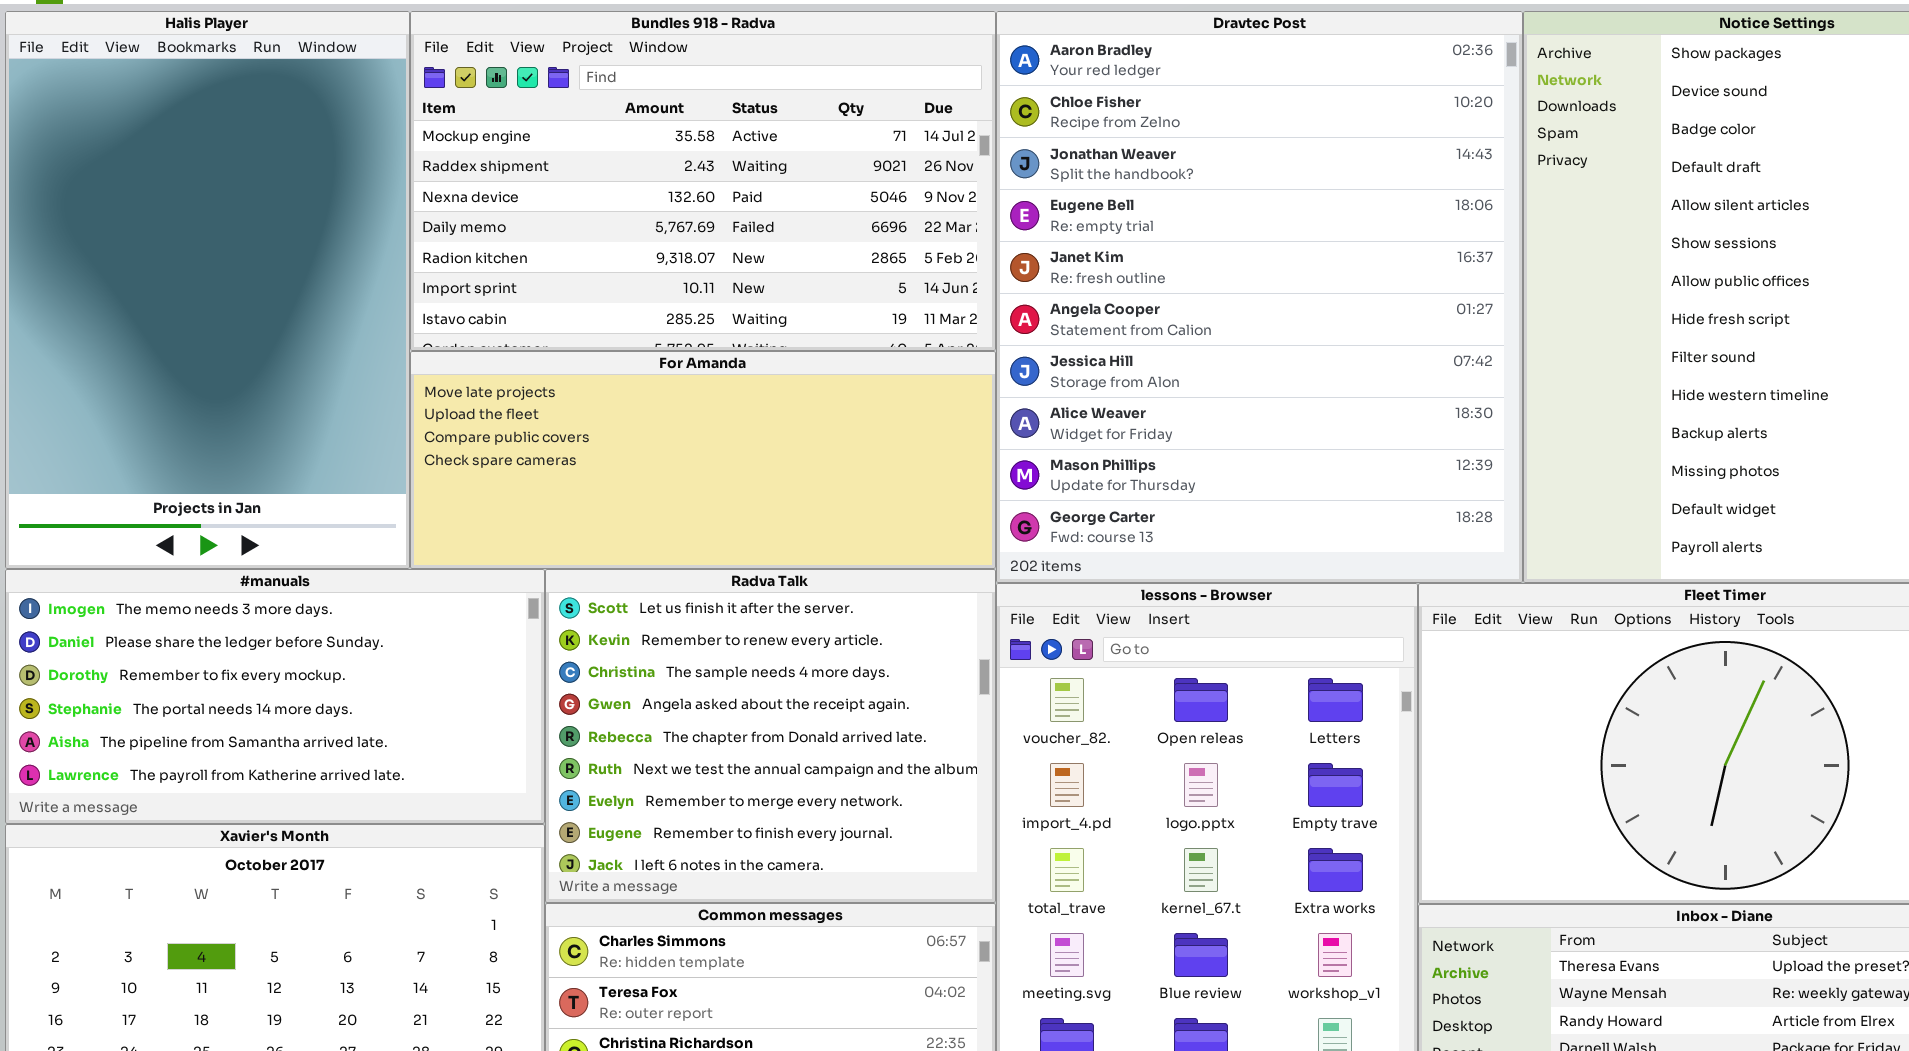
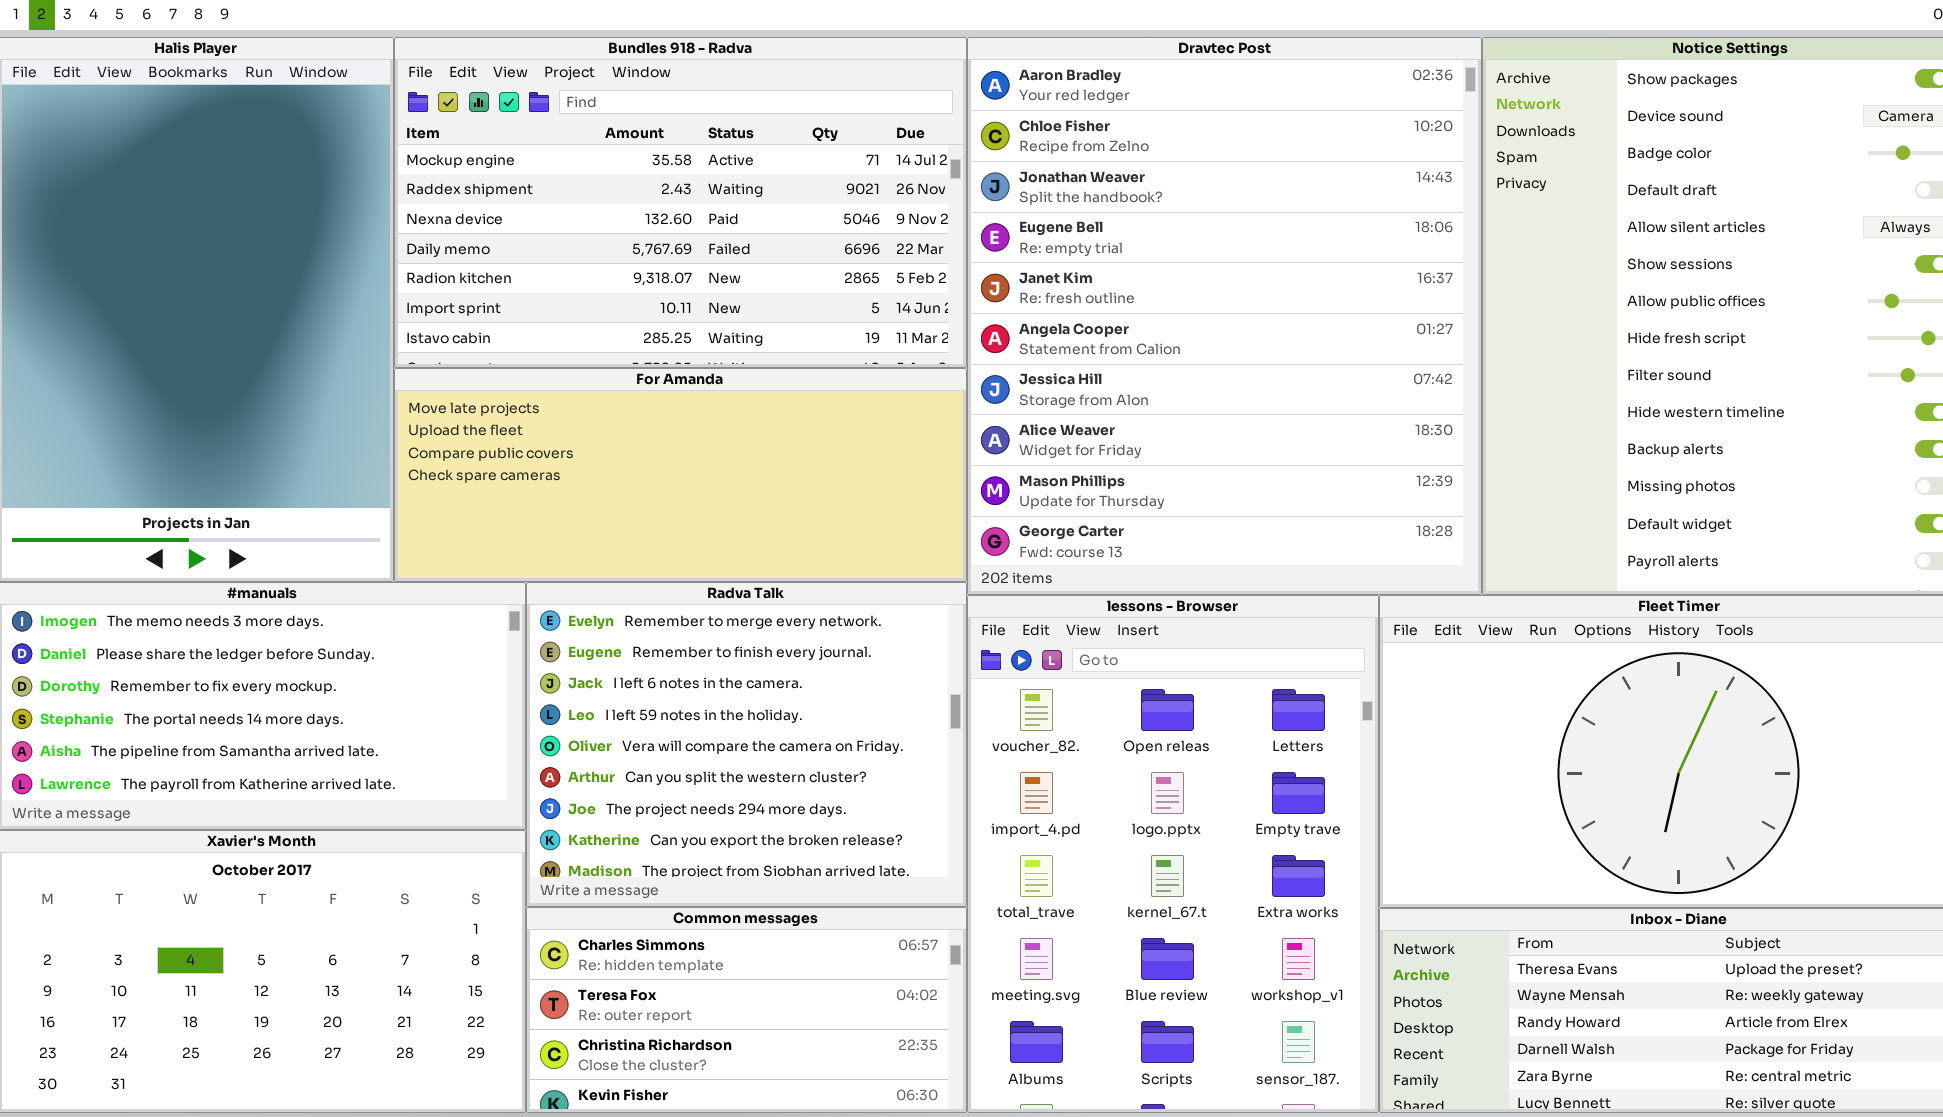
Radva Talk: [545,569,996,903] -> [526,582,967,907], scrolled down 6 rows

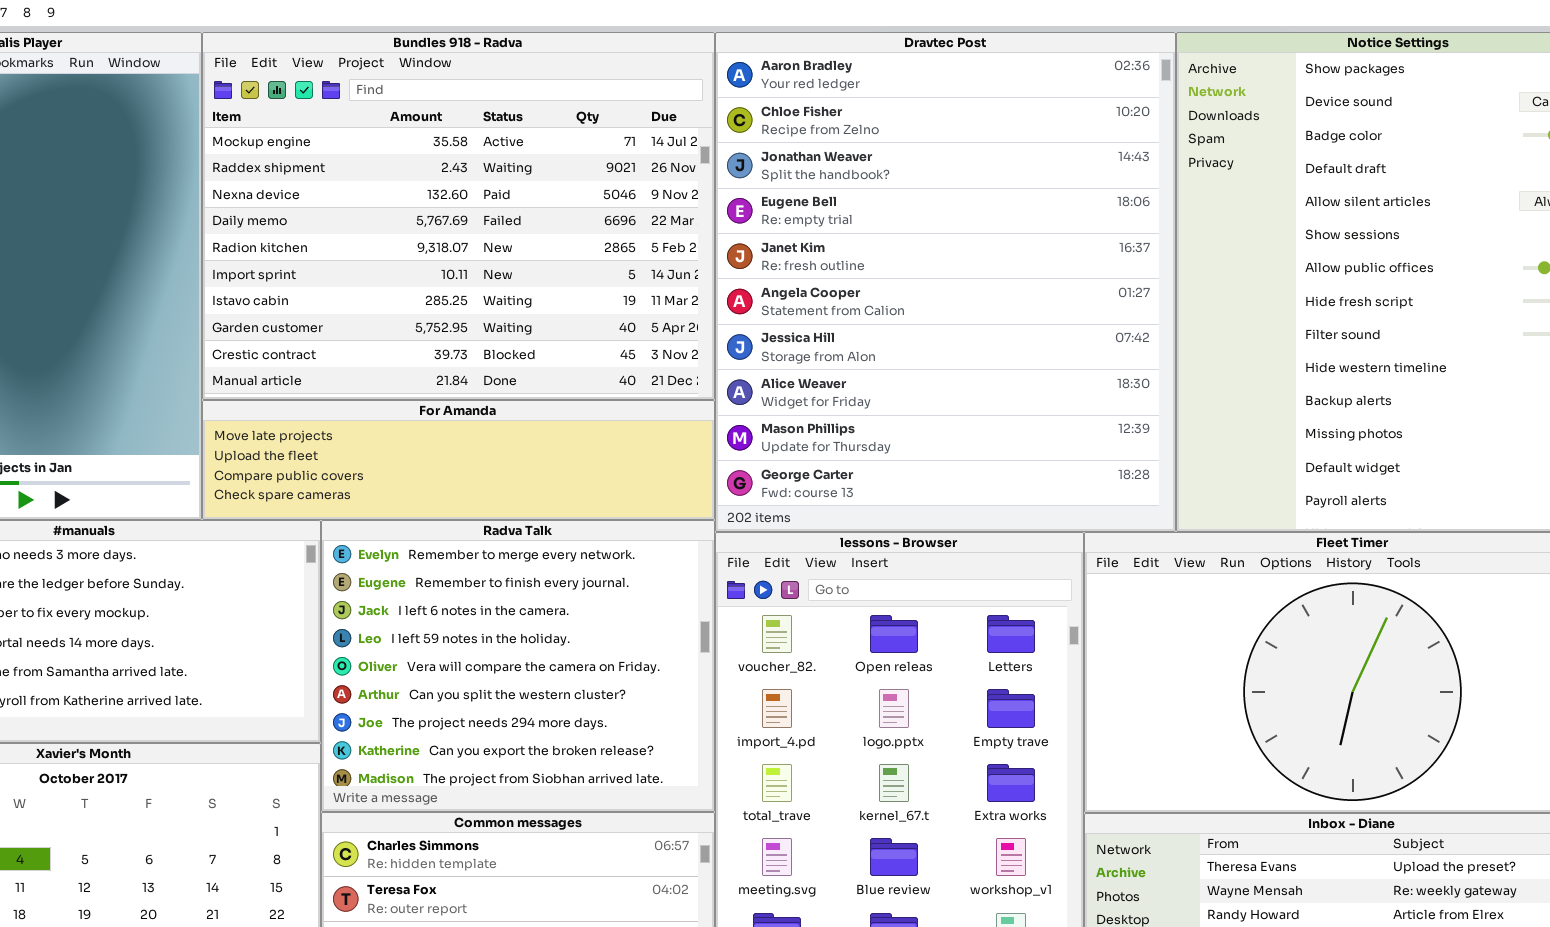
Bundles 918 - Radva: [394,37,967,368] -> [202,32,715,400], resized
For Amanda: [394,368,967,582] -> [202,400,715,520], resized

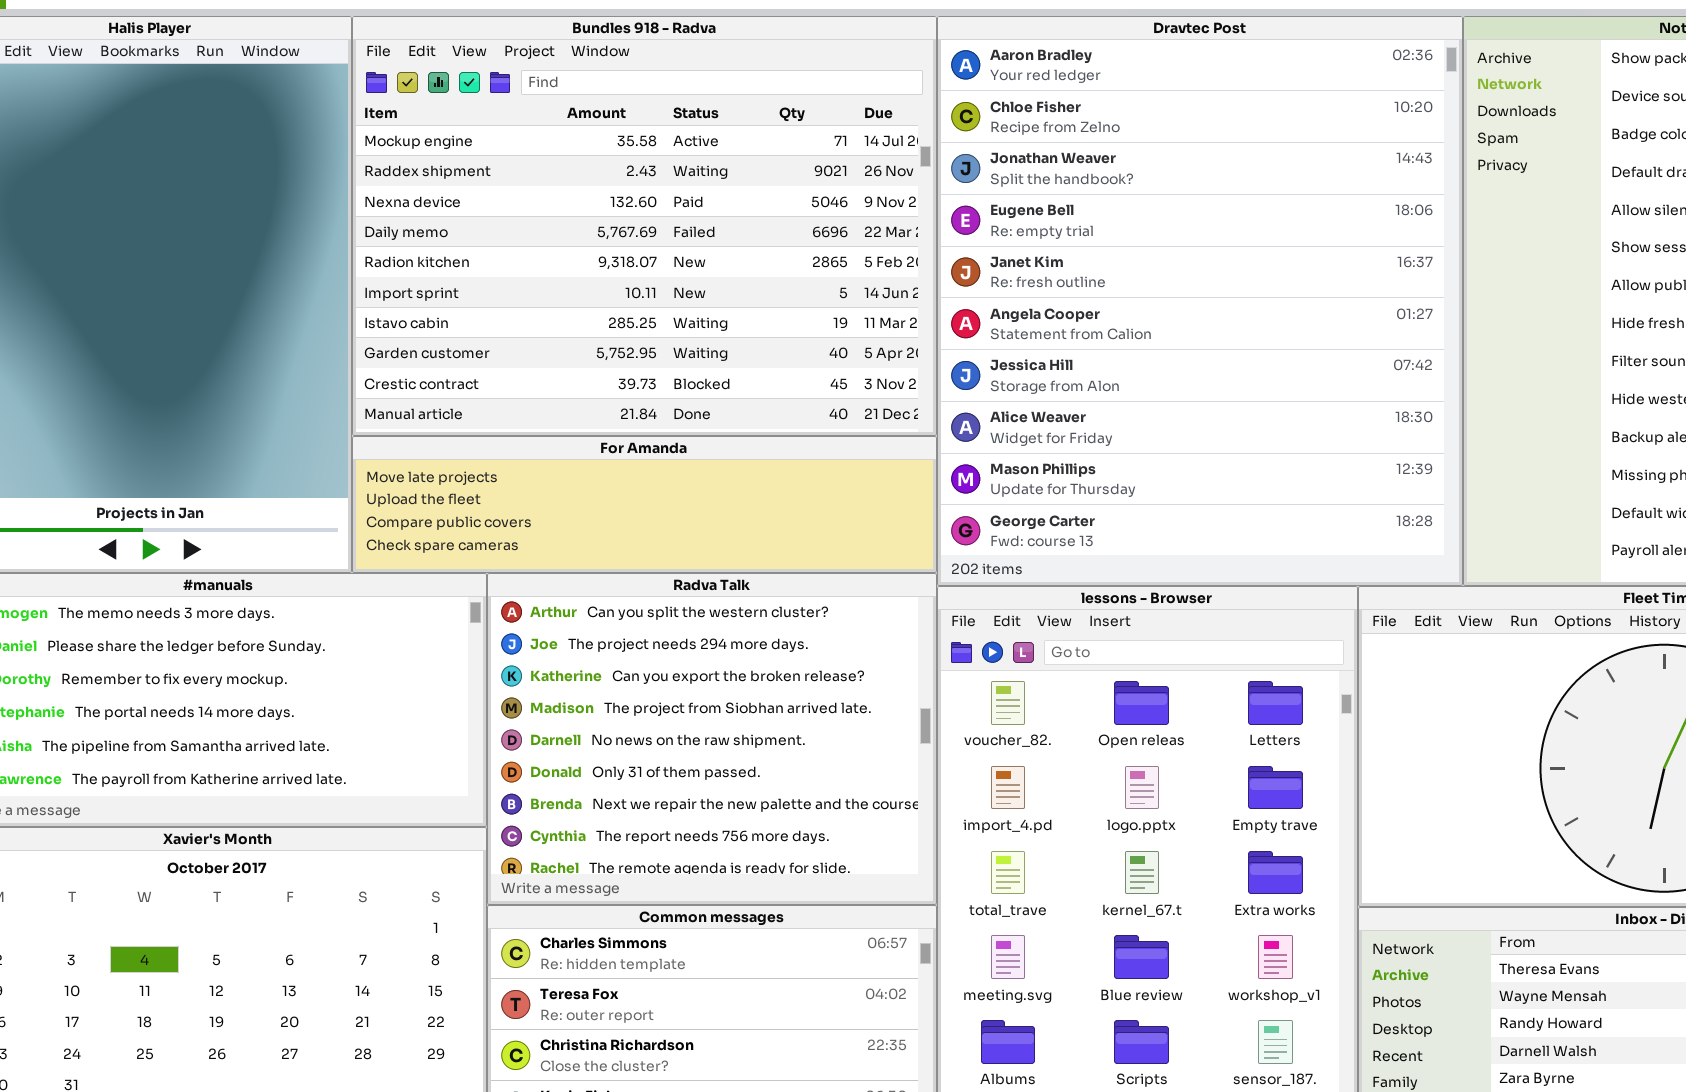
Radva Talk: [321,520,715,812] -> [487,573,937,905], scrolled down 5 rows

